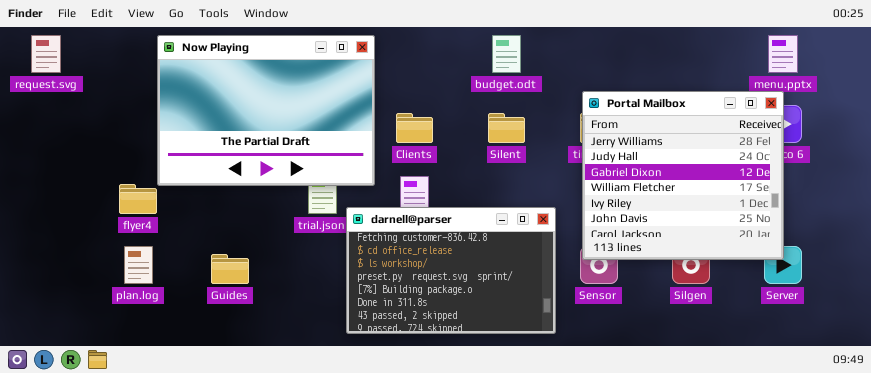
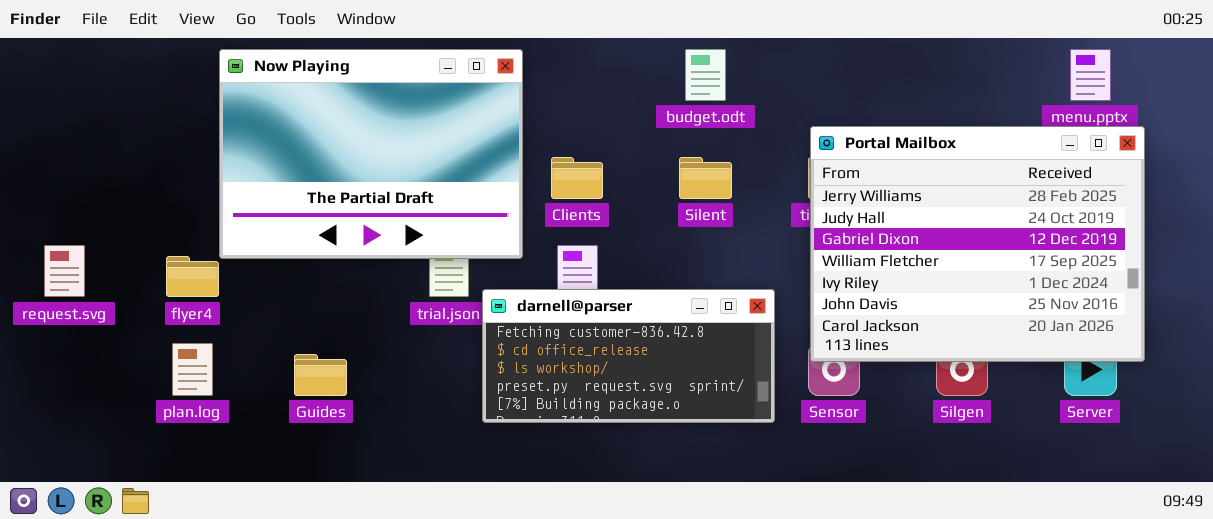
request.svg: [31,35,61,73] -> [44,245,85,297], moved
Portal Mailbox: [582,91,784,260] -> [810,126,1145,362], resized
darnell@parser: [346,207,556,334] -> [482,289,775,423], resized

